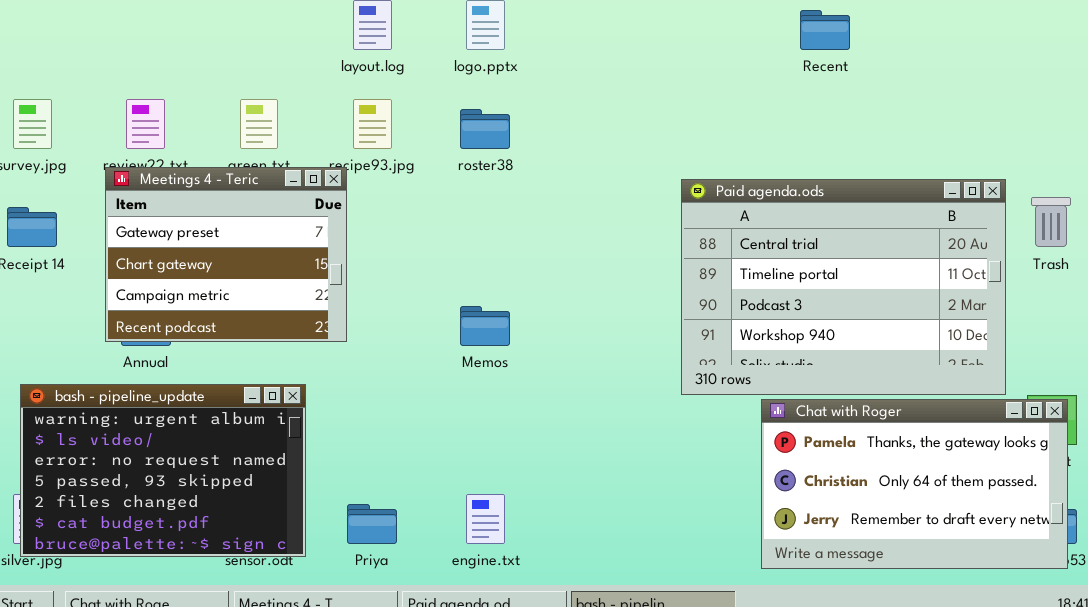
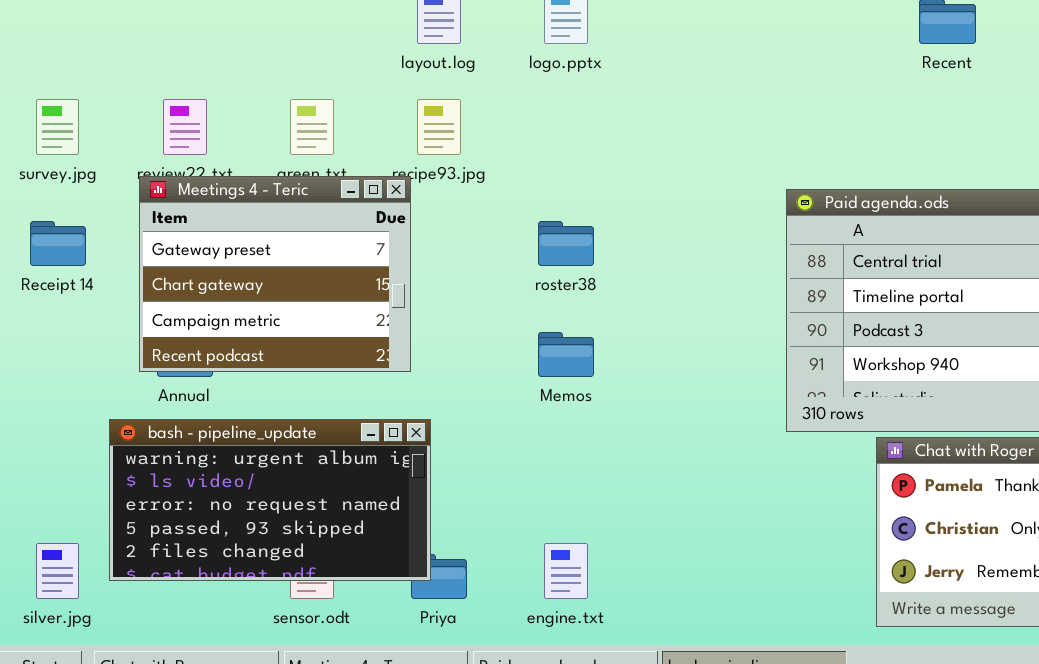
roster38: [460,109,510,149] -> [538,221,594,266], moved
bash - pipeline_update: [20,384,306,557] -> [109,419,431,581], moved, resized

